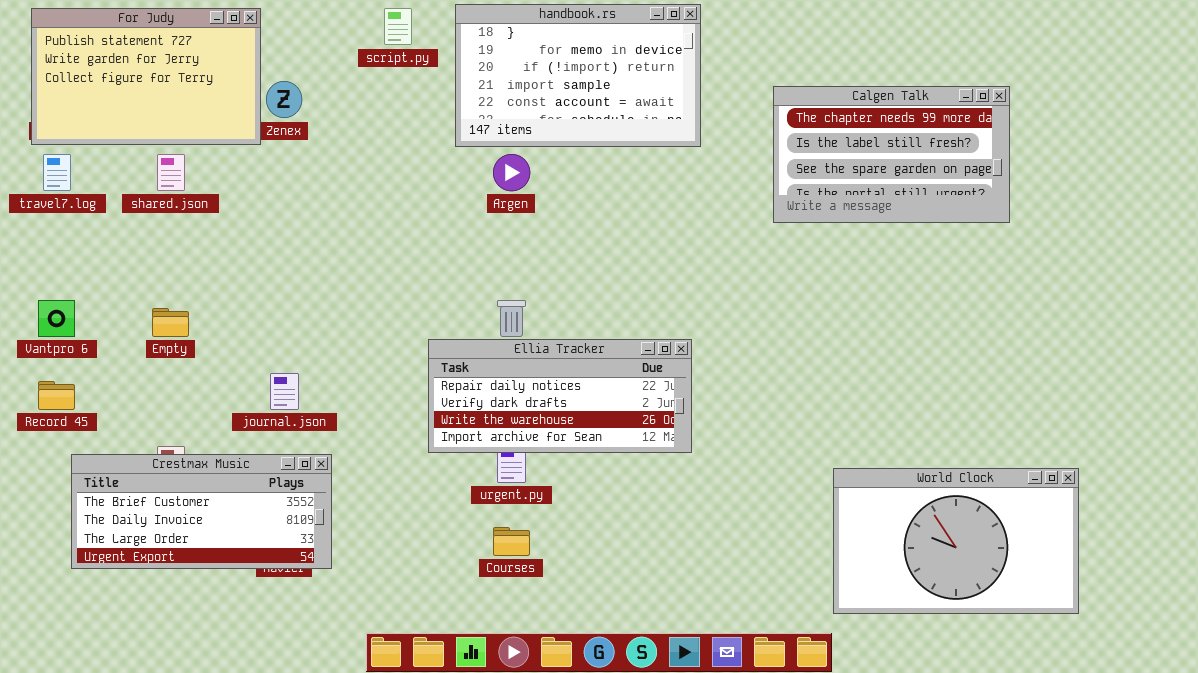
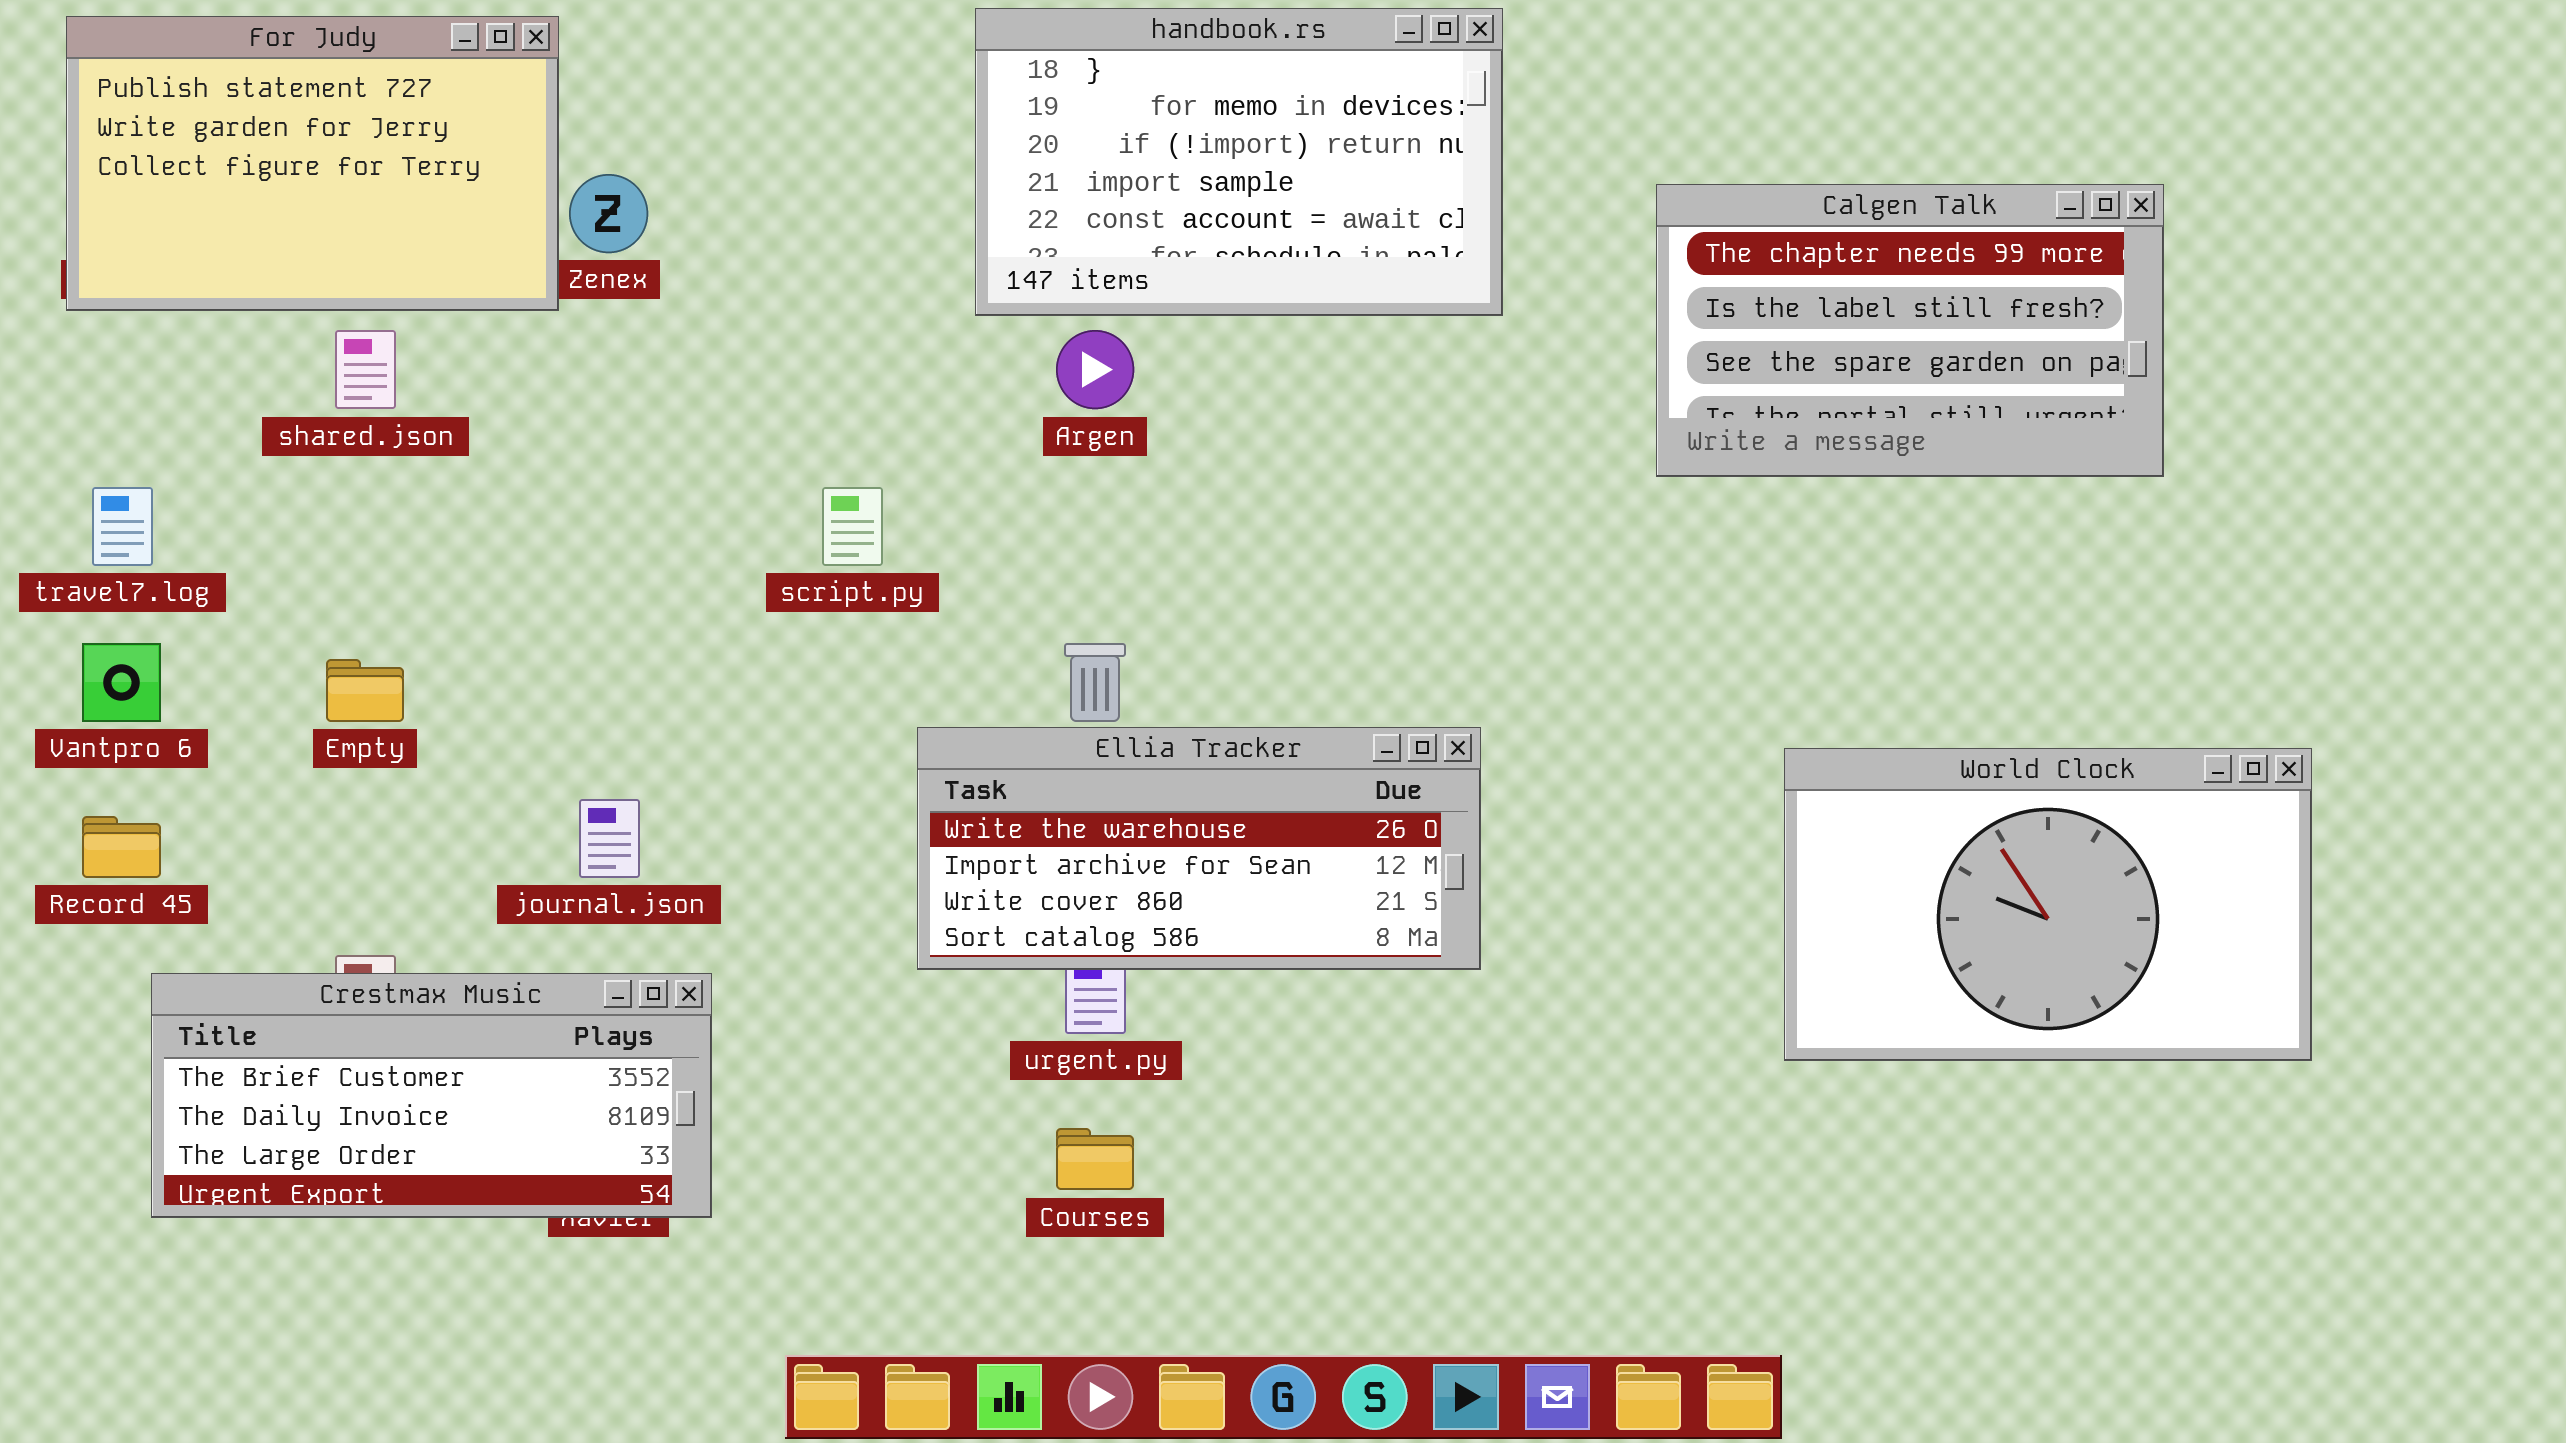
script.py: [384,8,412,45] -> [822,487,883,566], moved
travel7.log: [43,154,71,191] -> [92,487,153,566], moved
Ellia Tracker: [428,339,692,453] -> [917,727,1481,970], scrolled down 2 rows
World Clock: [833,468,1079,614] -> [1784,748,2312,1061], moved

